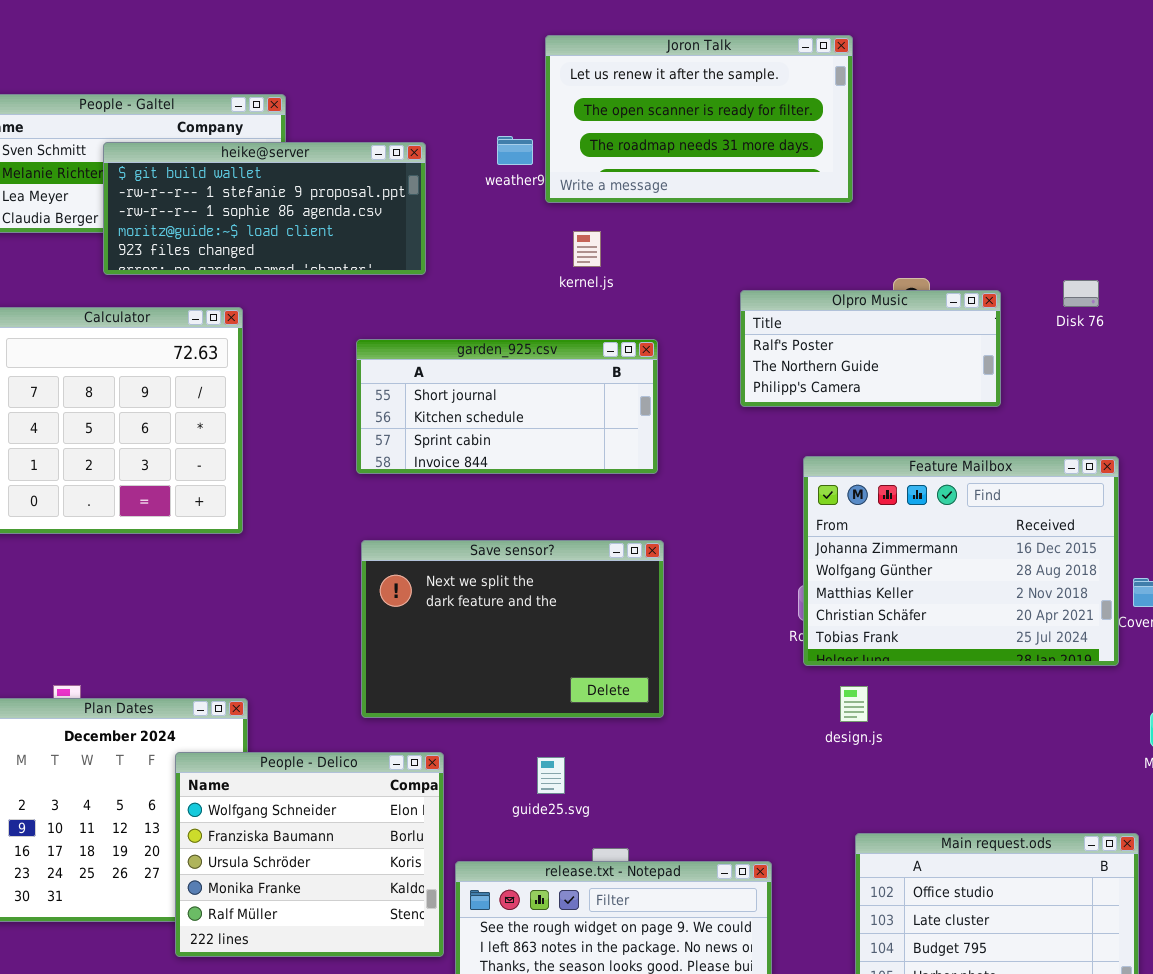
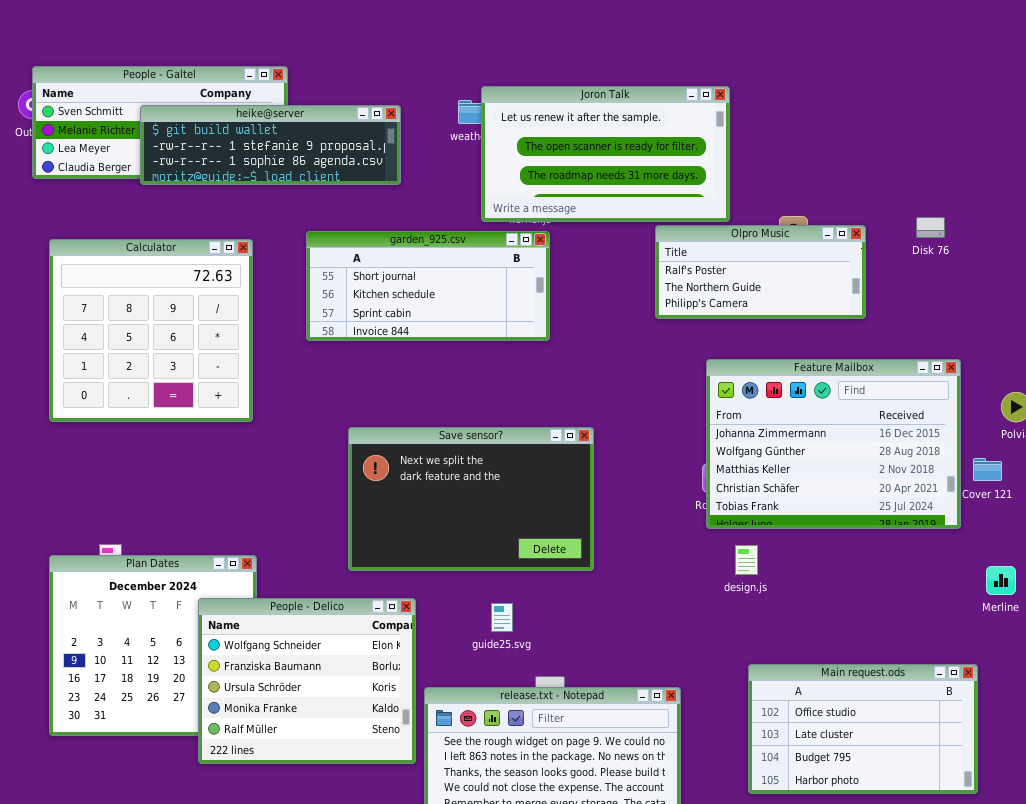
Joron Talk: [545,35,853,203] -> [481,86,730,222], moved
heike@server: [103,142,426,275] -> [140,105,401,185], resized
garden_925.csv: [356,339,658,474] -> [306,231,550,341], moved

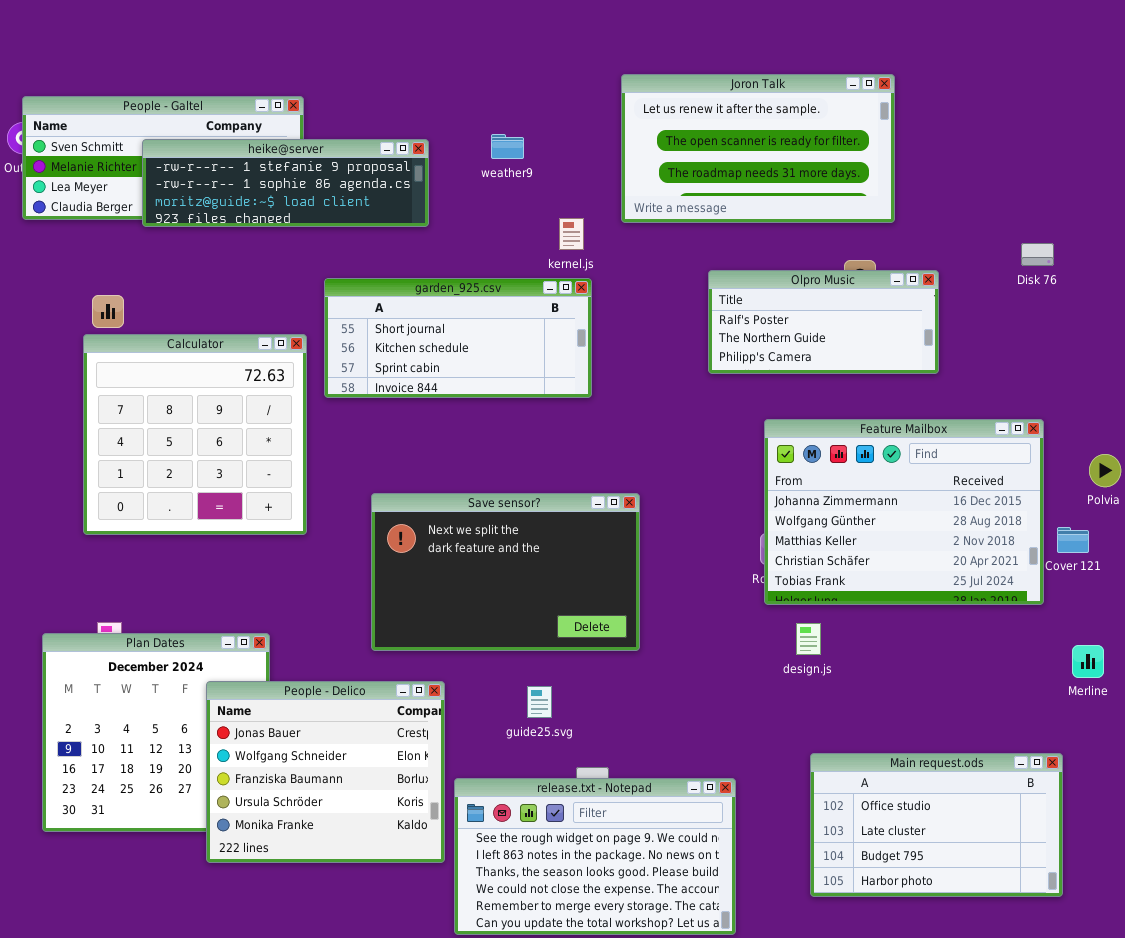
Joron Talk: [481,86,730,222] -> [621,74,895,223], moved
heike@server: [140,105,401,185] -> [142,139,429,227], scrolled down 1 row
Disk 76: [916,217,945,238] -> [1021,243,1054,266], moved
Calculator: [49,239,253,422] -> [83,334,307,535], moved
People - Delico: [198,598,416,764] -> [206,681,445,863], scrolled up 1 row

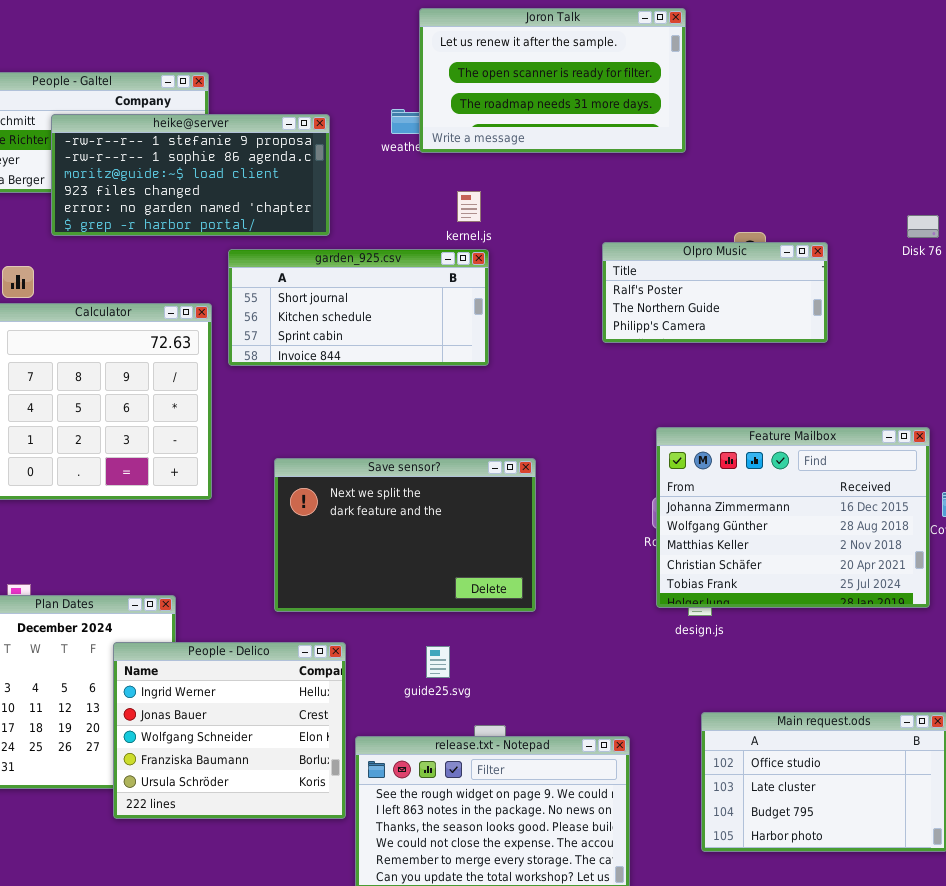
Joron Talk: [621,74,895,223] -> [419,8,686,153], moved
heike@server: [142,139,429,227] -> [51,114,330,236], resized
Feature Mailbox: [764,419,1044,605] -> [656,427,930,608], moved
People - Delico: [206,681,445,863] -> [113,642,346,819], scrolled up 1 row

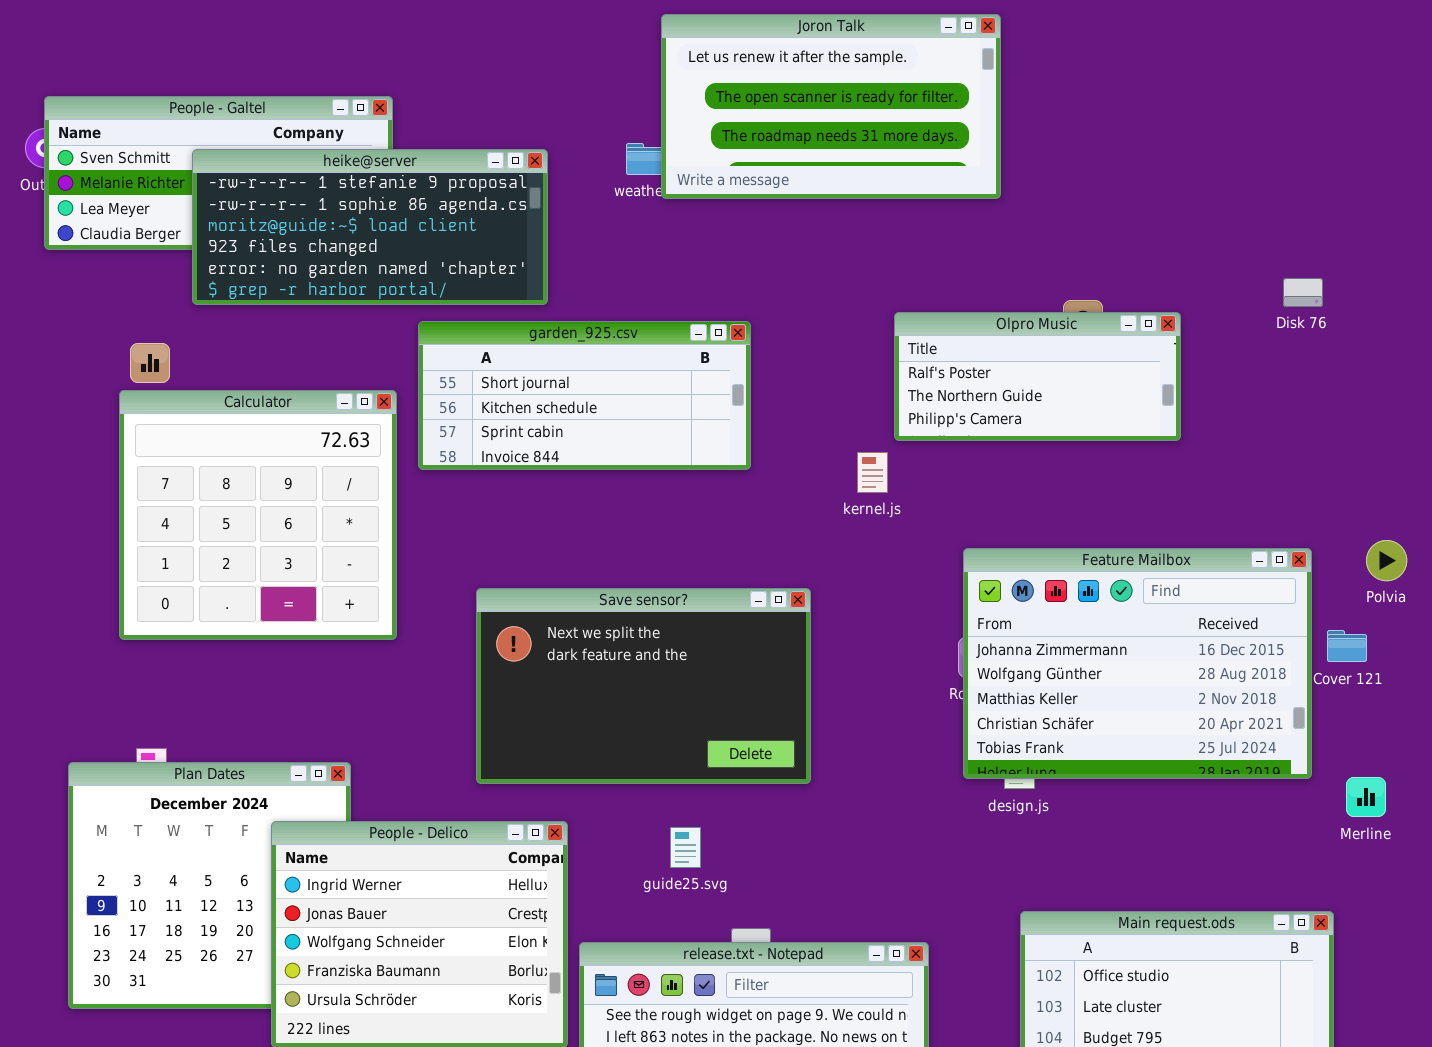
kernel.js: [457,191,481,222] -> [857,452,888,493], moved

